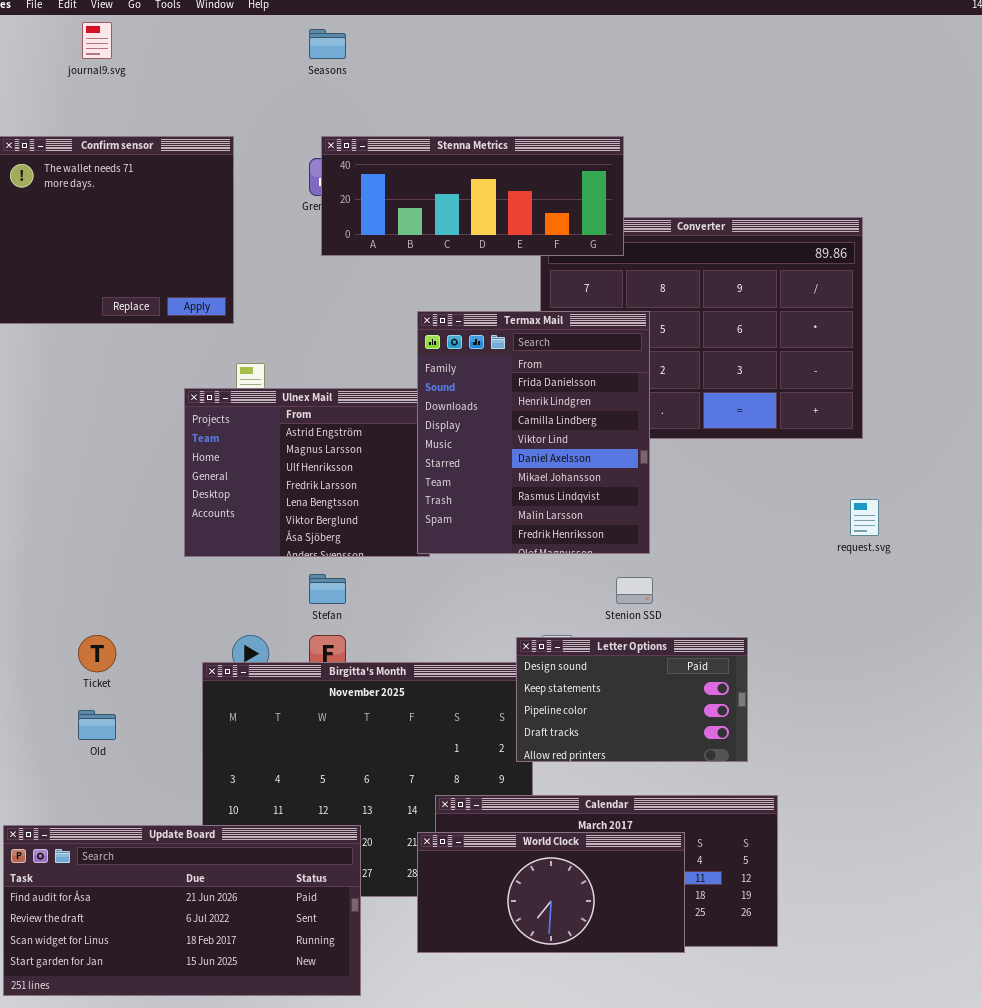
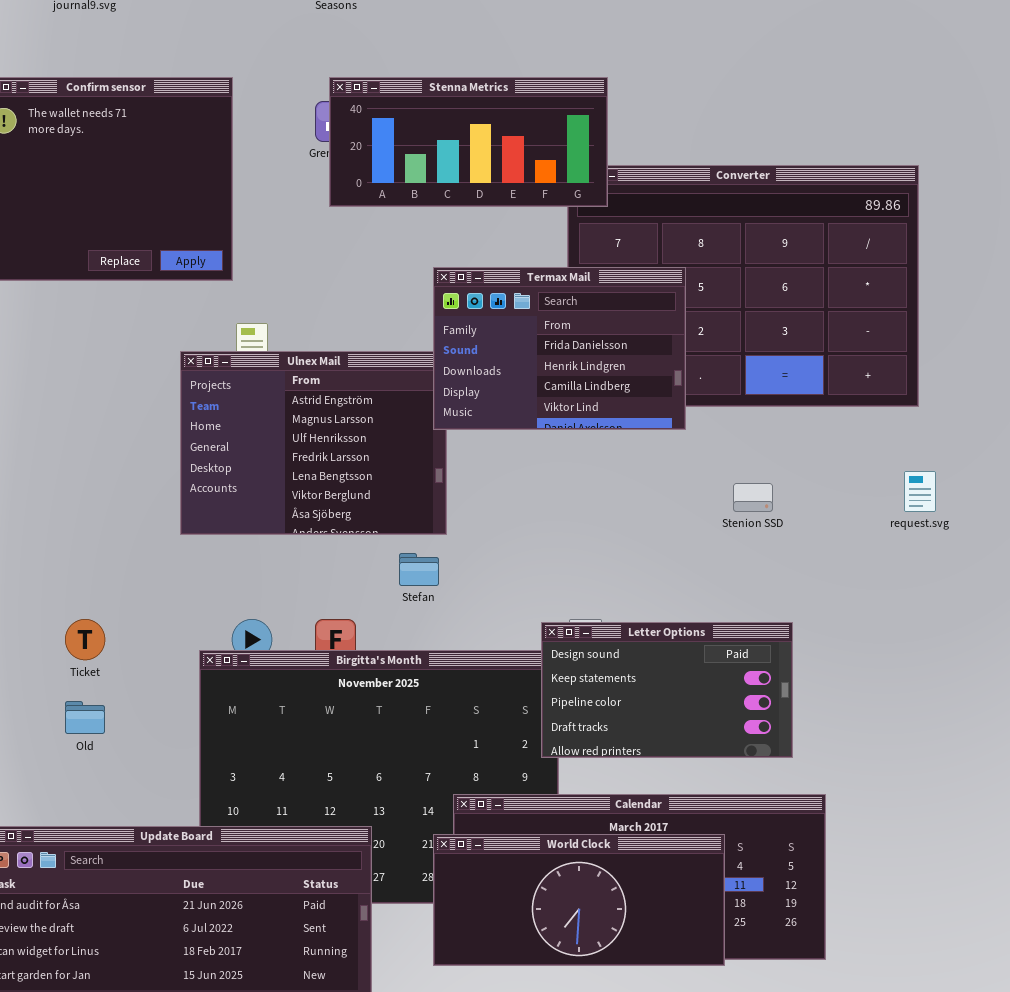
Stenna Metrics: [321,136,624,256] -> [329,77,608,207], resized
Termax Mail: [417,311,650,554] -> [433,267,686,430], resized
Stefan: [309,574,346,604] -> [399,553,439,586], moved
Stenion SSD: [616,577,653,604] -> [733,483,773,512], moved

